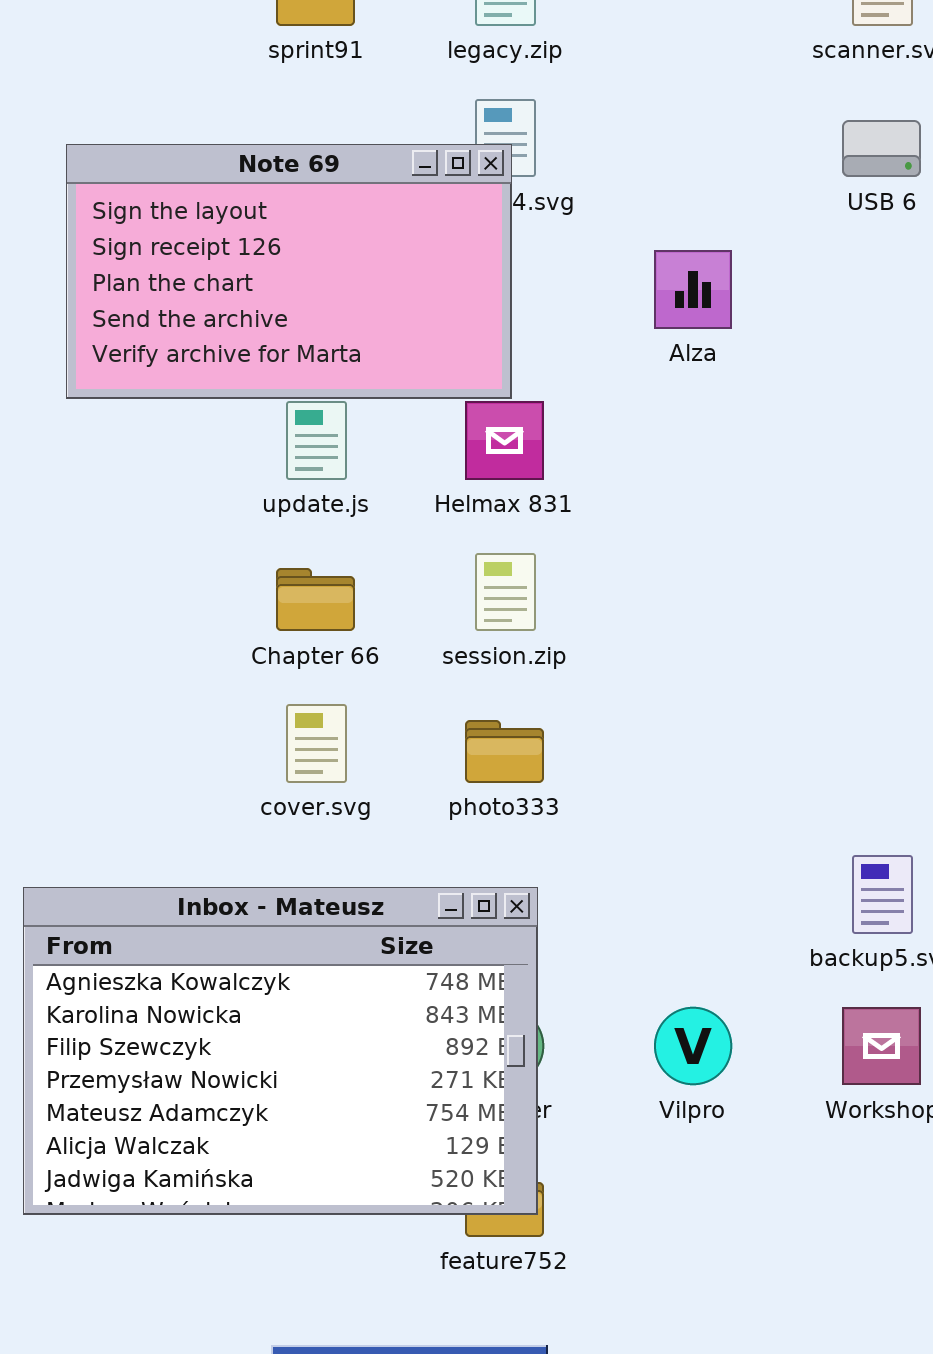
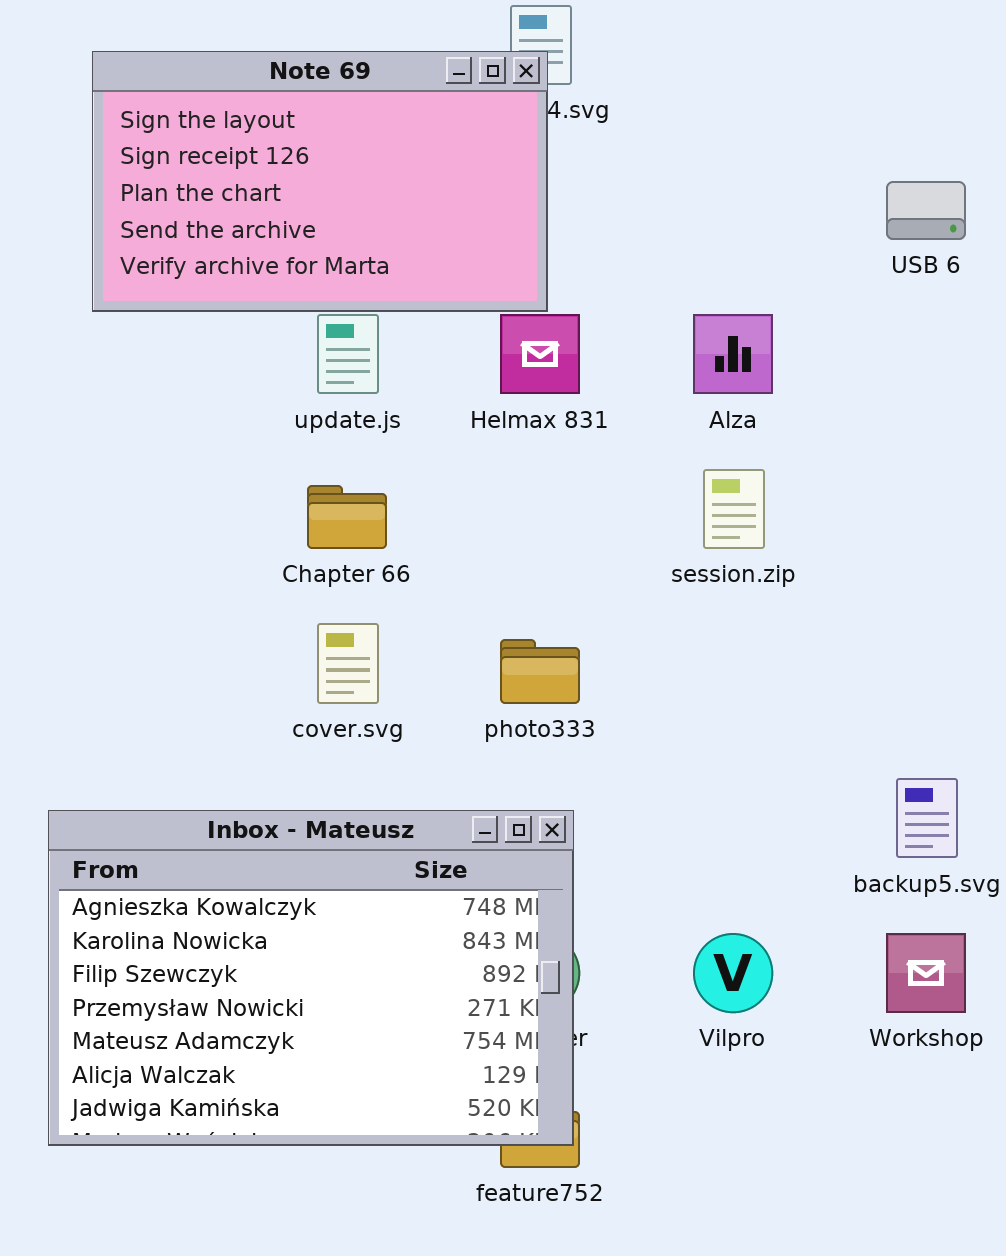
USB 6: [842,120,921,177] -> [886,181,966,240], moved
Alza: [654,250,732,329] -> [693,314,773,394], moved
session.zip: [475,553,536,631] -> [703,469,765,549], moved

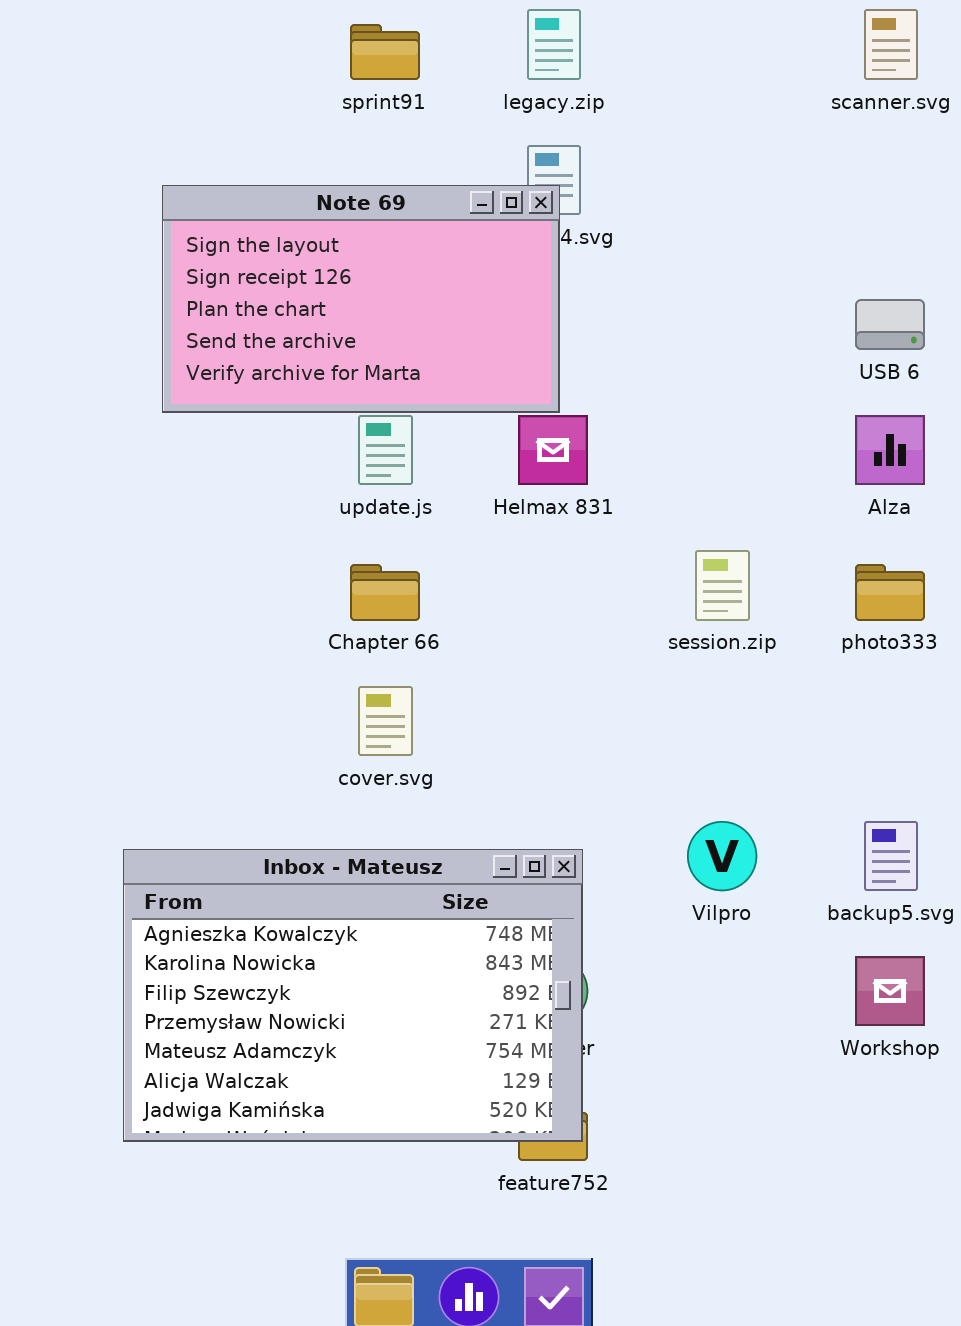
Alza: [693,314,773,394] -> [855,415,925,485], moved
photo333: [500,639,580,704] -> [855,564,925,621], moved
Vilpro: [693,933,773,1013] -> [687,821,757,891], moved

